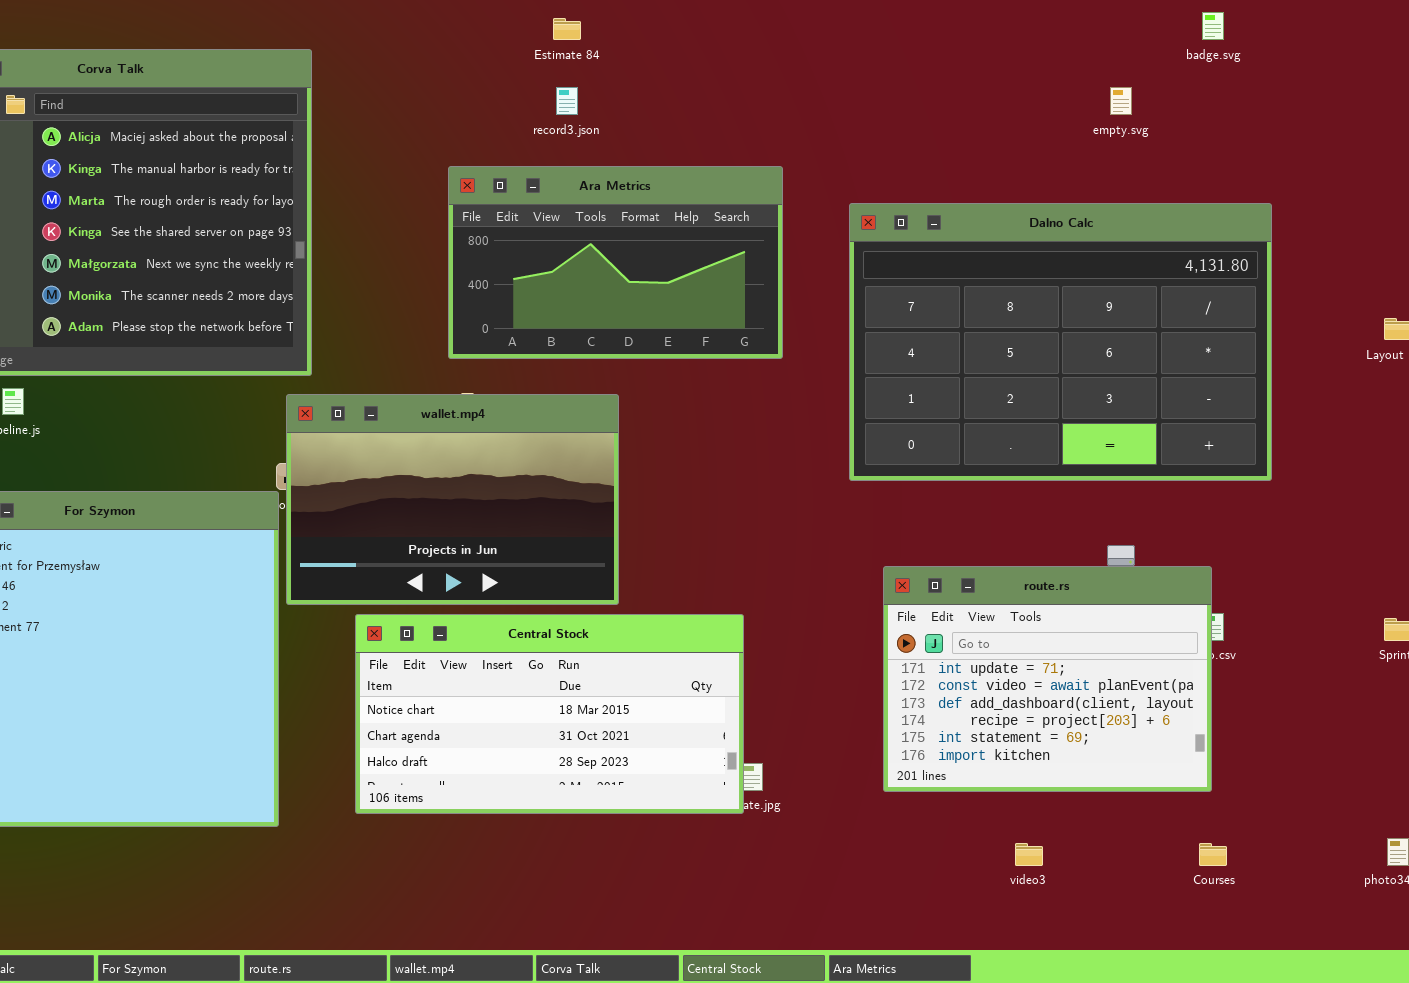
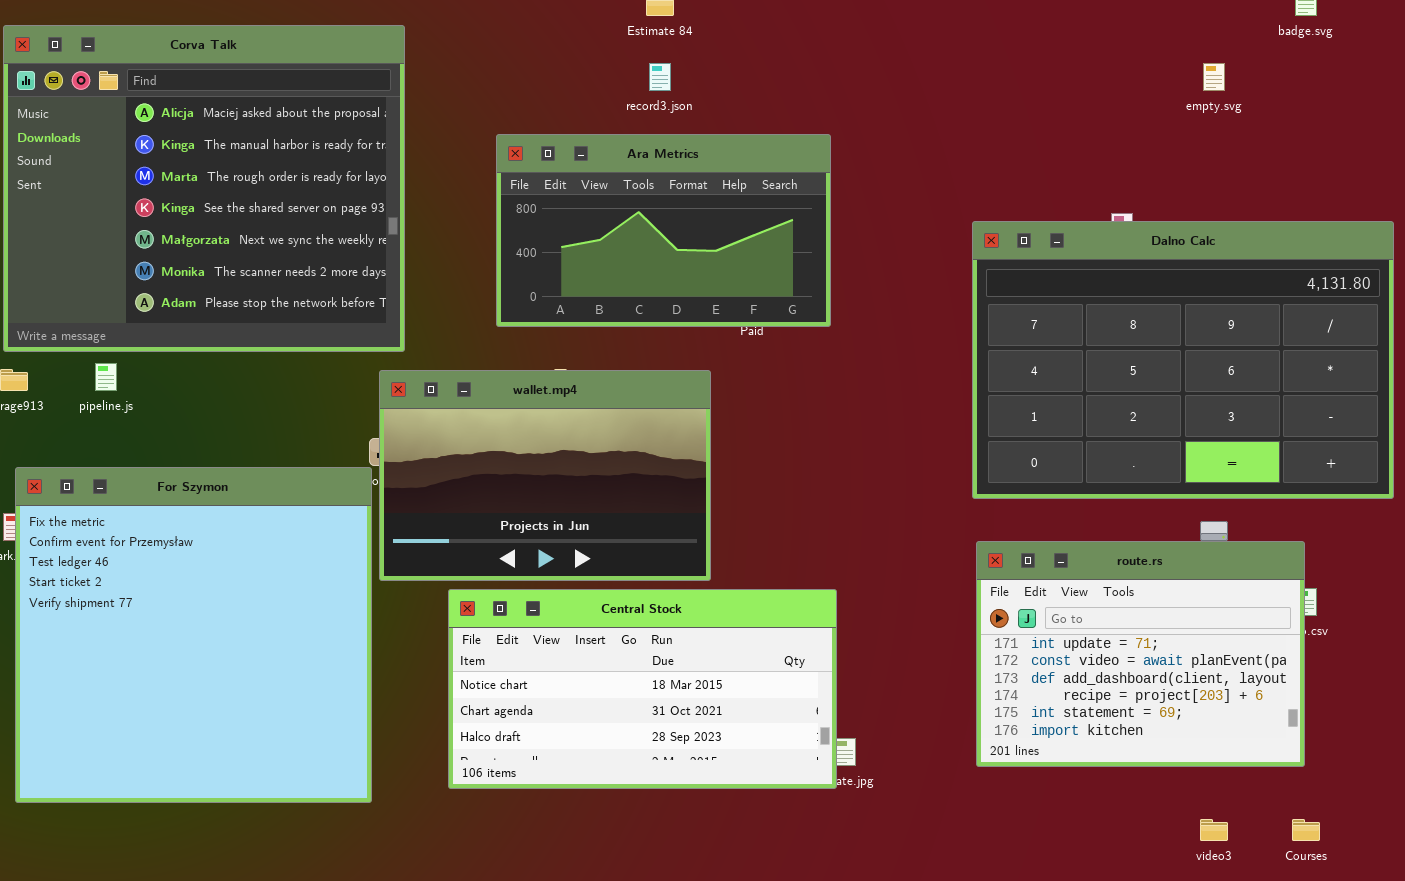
Ara Metrics: [448,166,783,359] -> [496,134,831,327], moved
Dalno Calc: [849,203,1272,481] -> [972,221,1394,499], moved
video3: [1015,843,1043,866] -> [1200,819,1228,841], moved

